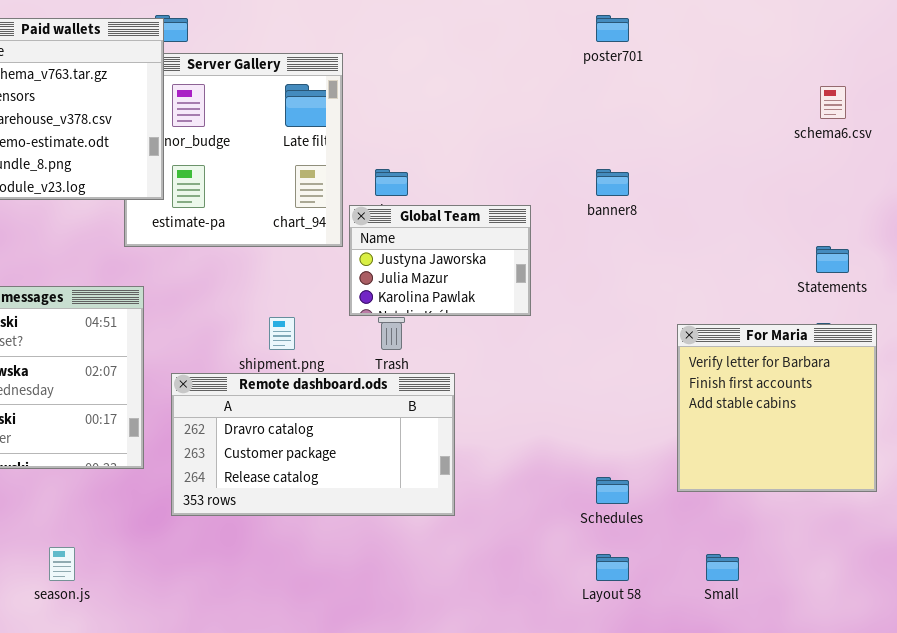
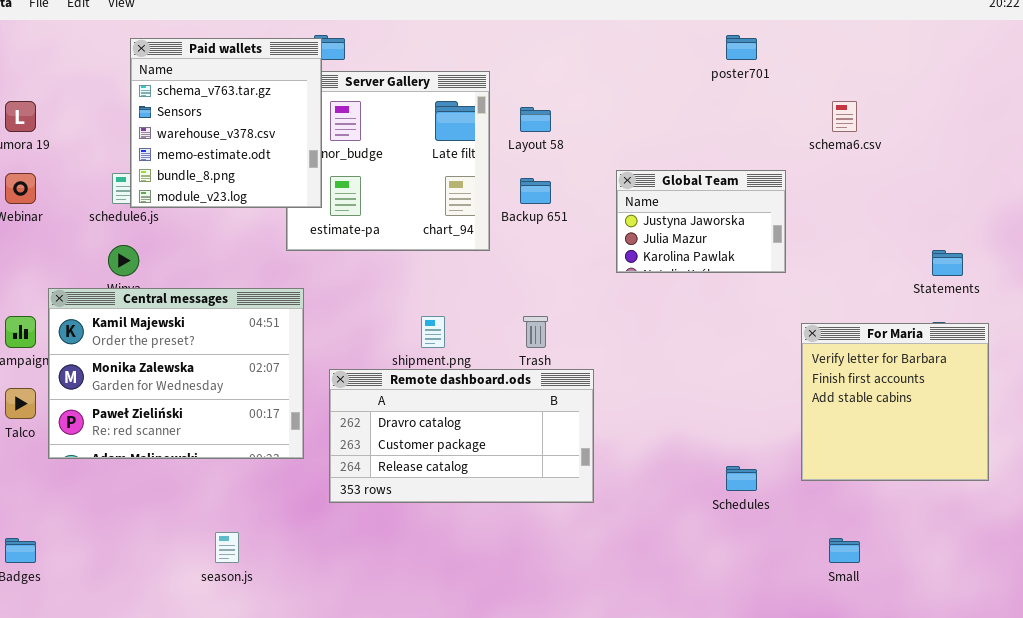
schema6.csv: [820,86,846,119] -> [832,101,857,132], moved
Global Team: [349,205,531,316] -> [616,170,786,273], moved
Layout 58: [596,554,629,581] -> [520,107,551,132], moved

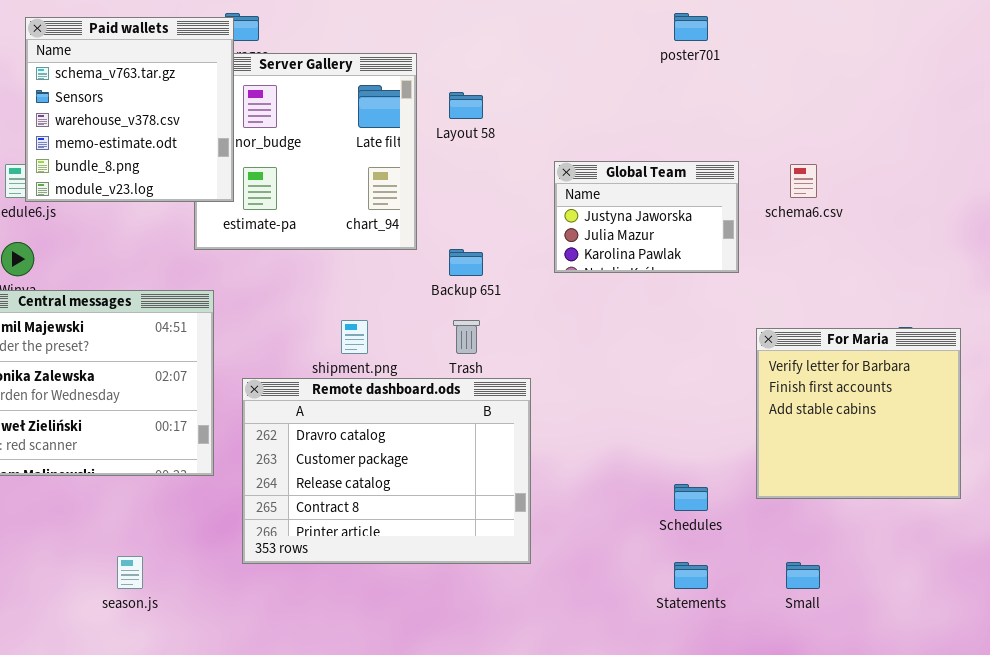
schema6.csv: [832,101,857,132] -> [790,164,817,198], moved
Backup 651: [520,178,551,204] -> [449,249,483,276], moved
Statements: [932,250,963,276] -> [674,562,708,589], moved
Remote dashboard.ods: [329,369,594,503] -> [242,378,531,564], resized

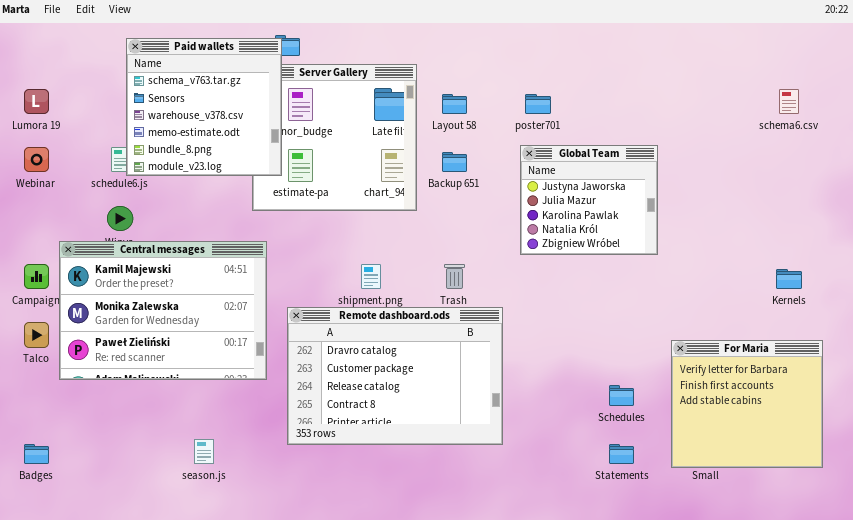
poster701: [674,13,708,41] -> [525,94,551,114], moved
Global Team: [554,161,739,273] -> [520,145,658,255], resized
schema6.csv: [790,164,817,198] -> [779,89,799,114], moved
Backup 651: [449,249,483,276] -> [442,152,467,172], moved
For Maria: [756,328,961,499] -> [671,340,823,468], moved

